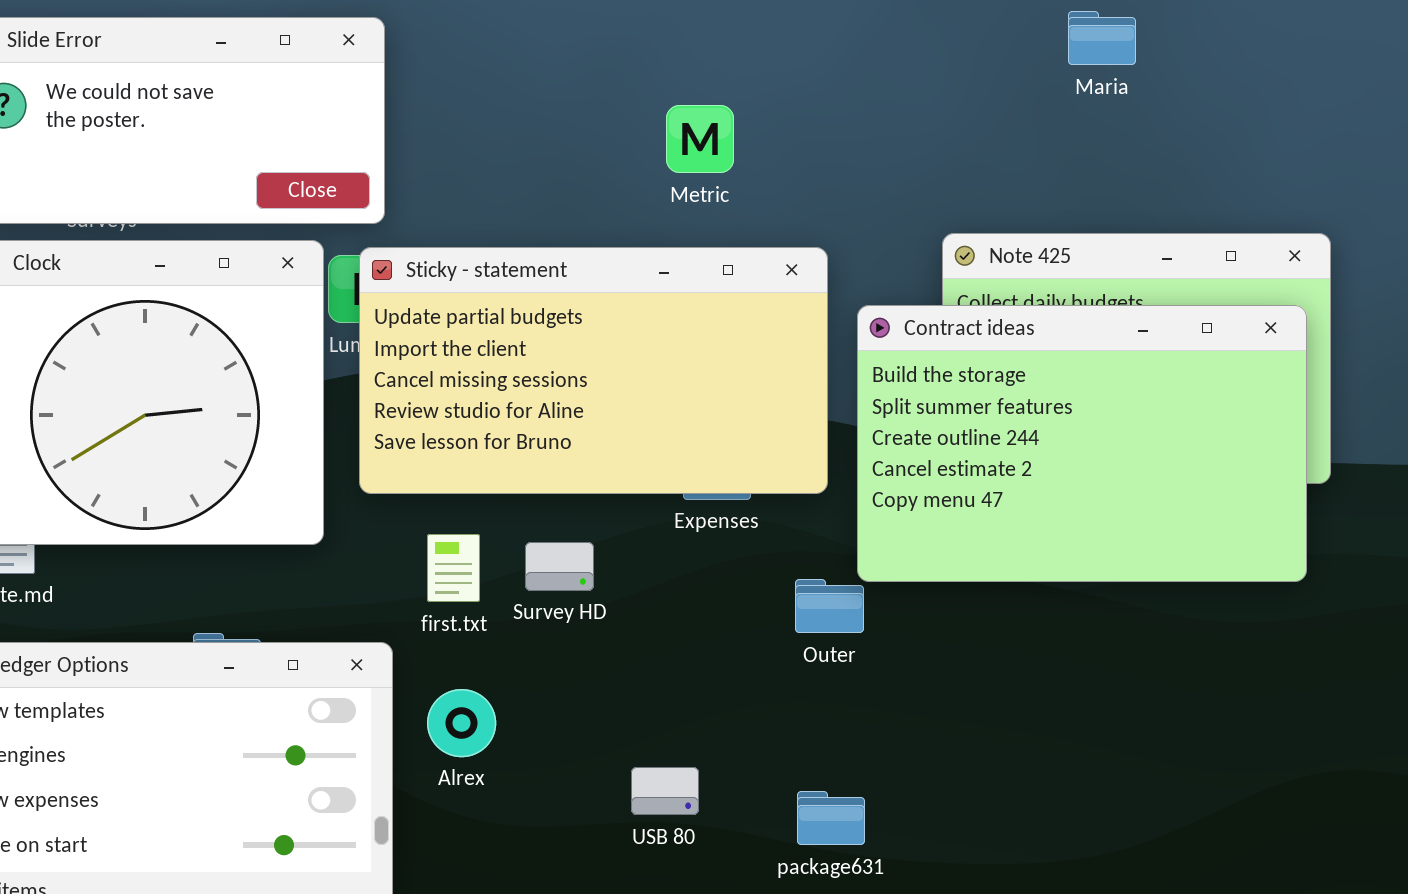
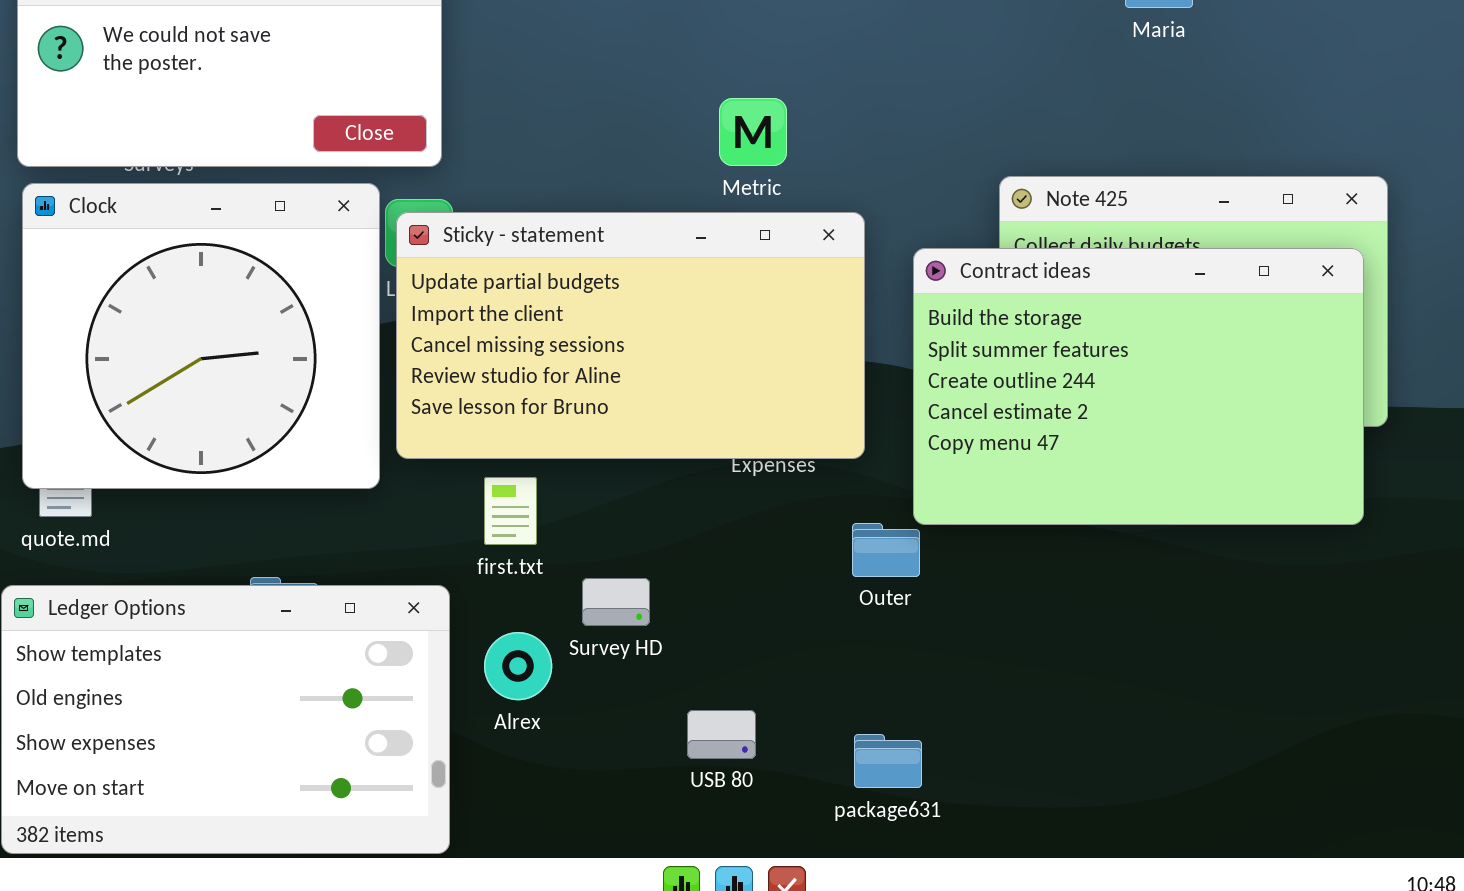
Metric: [666,105,734,173] -> [719,98,787,166], moved
Sticky - statement: [359,247,828,494] -> [396,212,865,459], moved
Survey HD: [525,542,594,591] -> [582,578,650,626], moved

